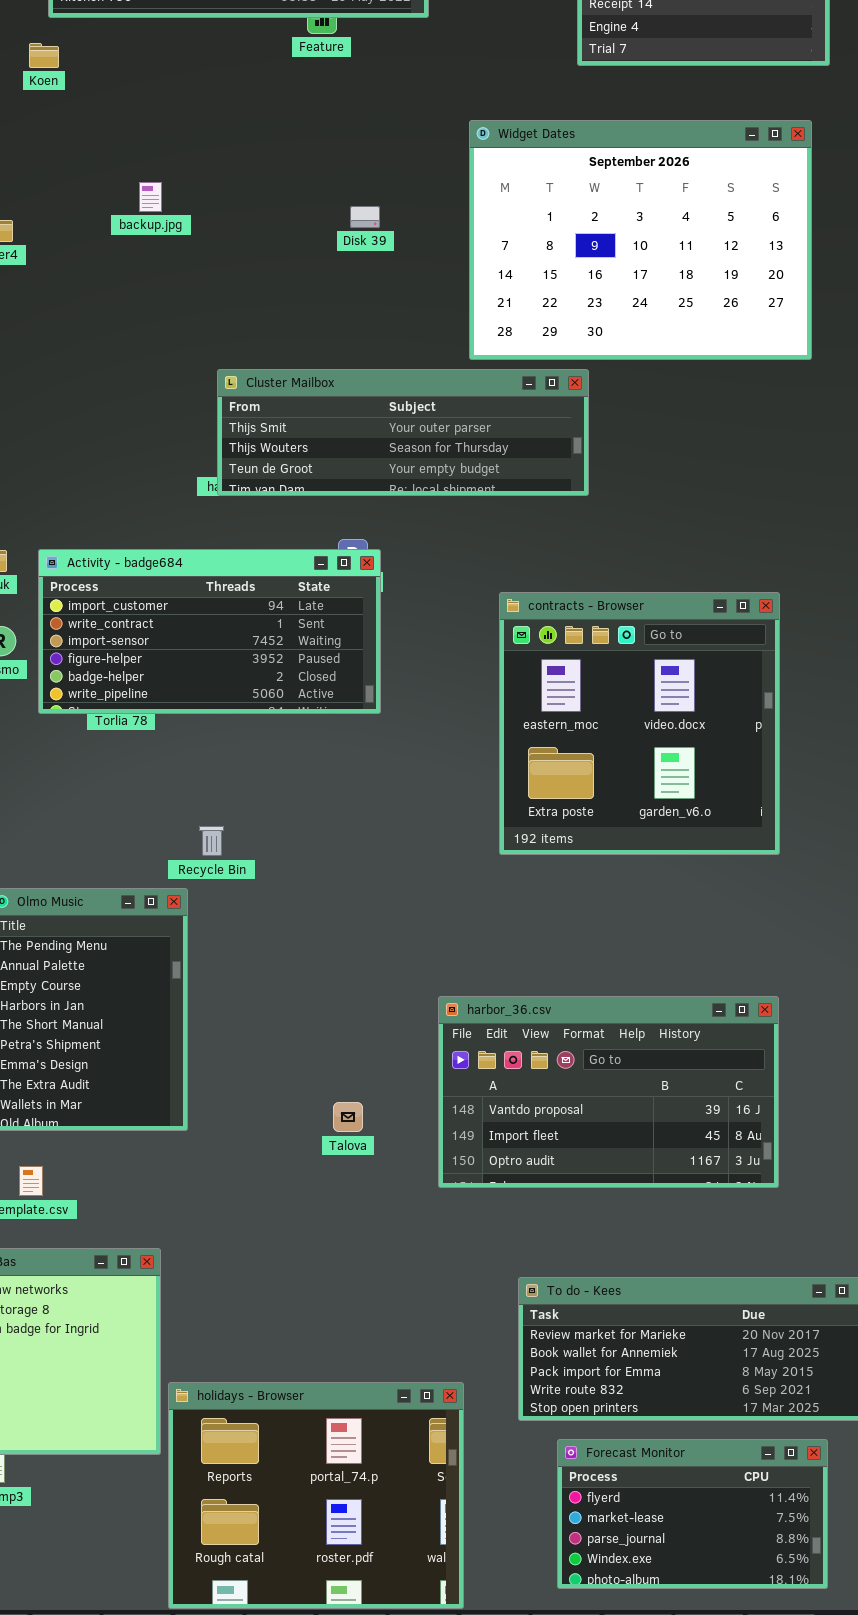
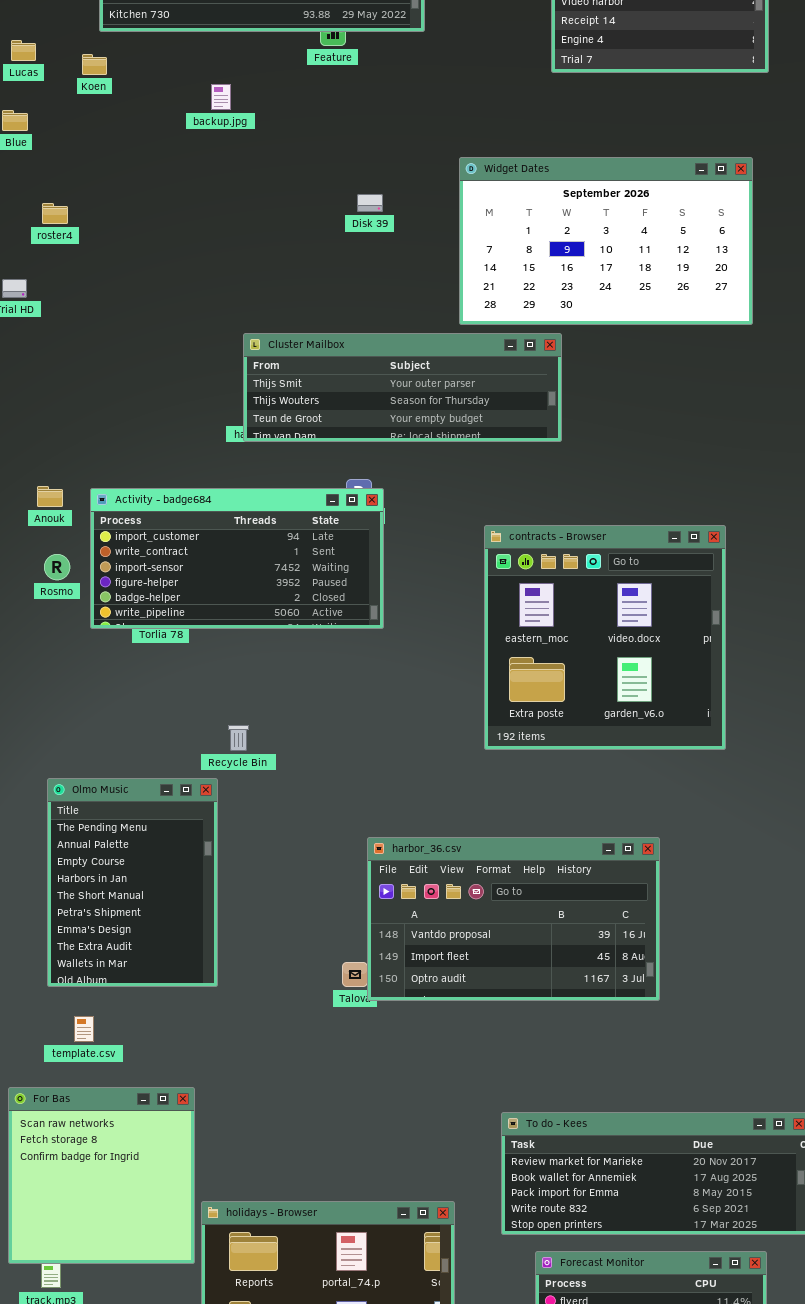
Widget Dates: [469,120,812,360] -> [459,157,753,325], resized
backup.jpg: [139,182,162,212] -> [211,84,231,110], moved
harbor_36.csv: [438,996,779,1188] -> [367,837,660,1001], moved

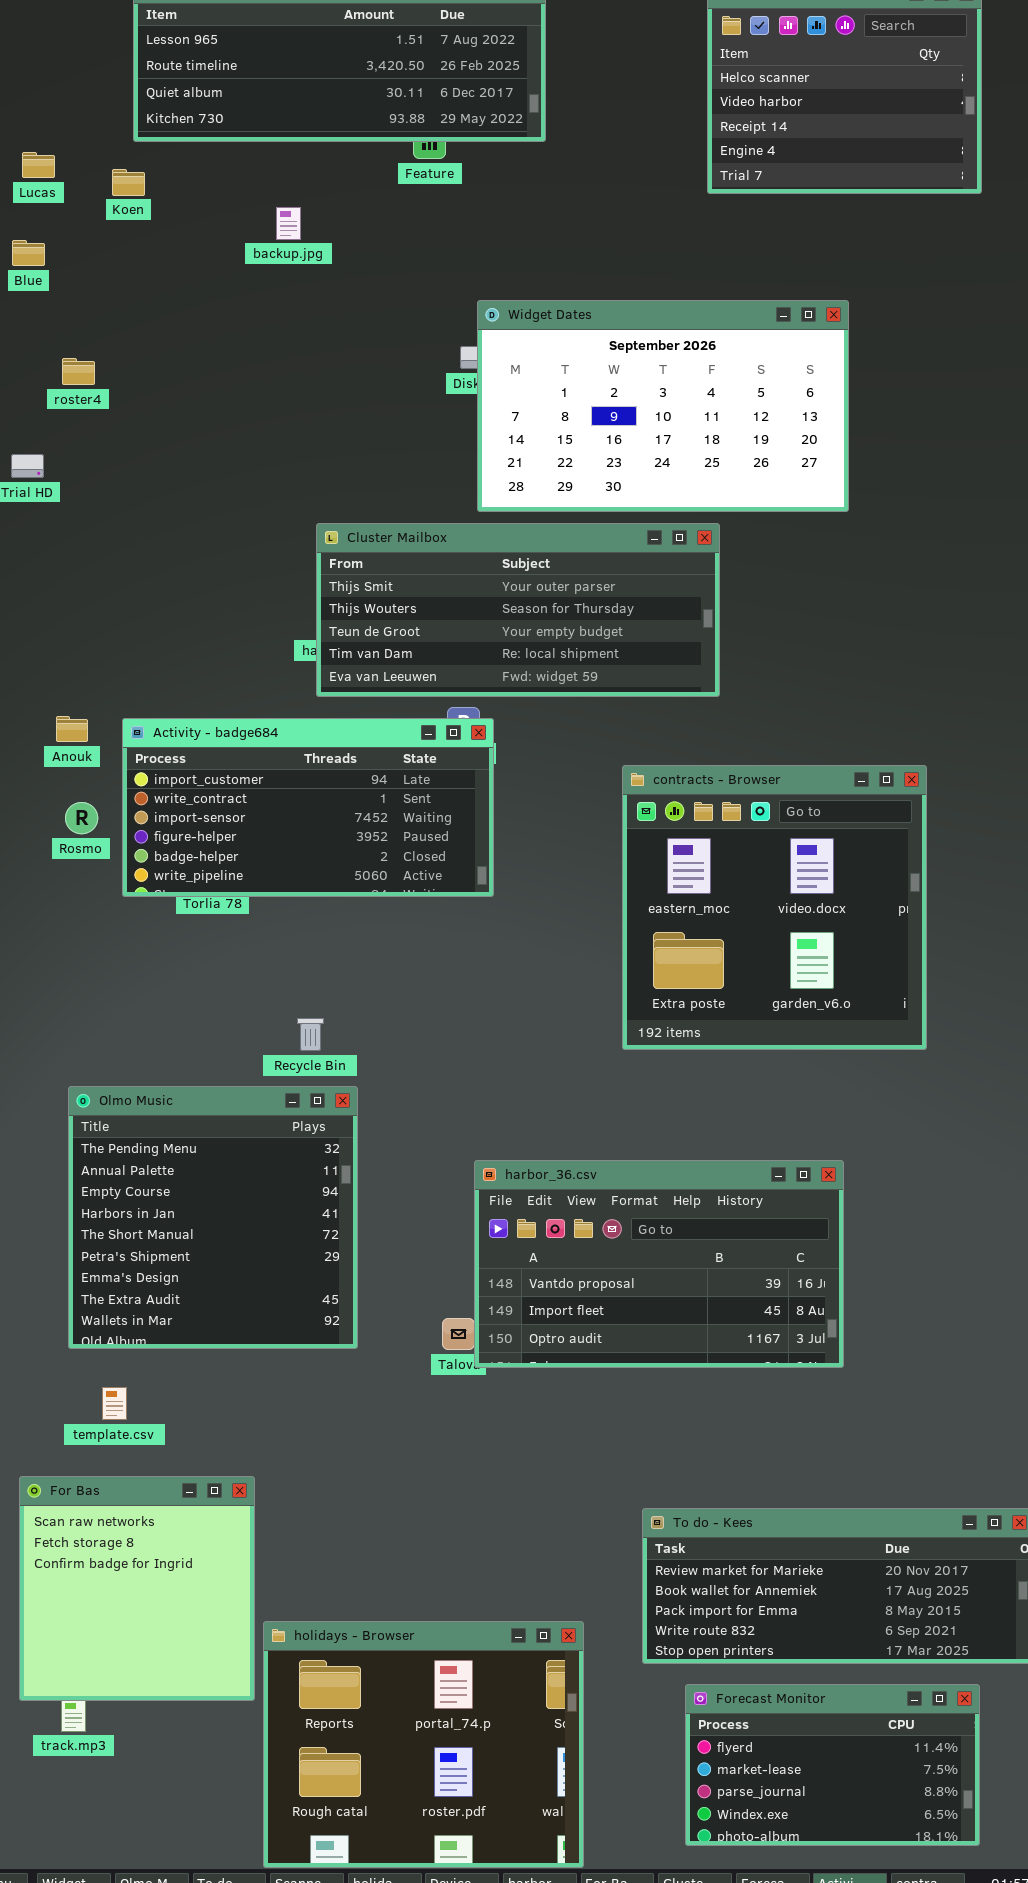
Widget Dates: [459,157,753,325] -> [477,300,849,512], moved
Cluster Mailbox: [243,333,562,442] -> [316,523,720,697], resized
Olmo Music: [47,778,218,987] -> [68,1086,358,1349], resized

